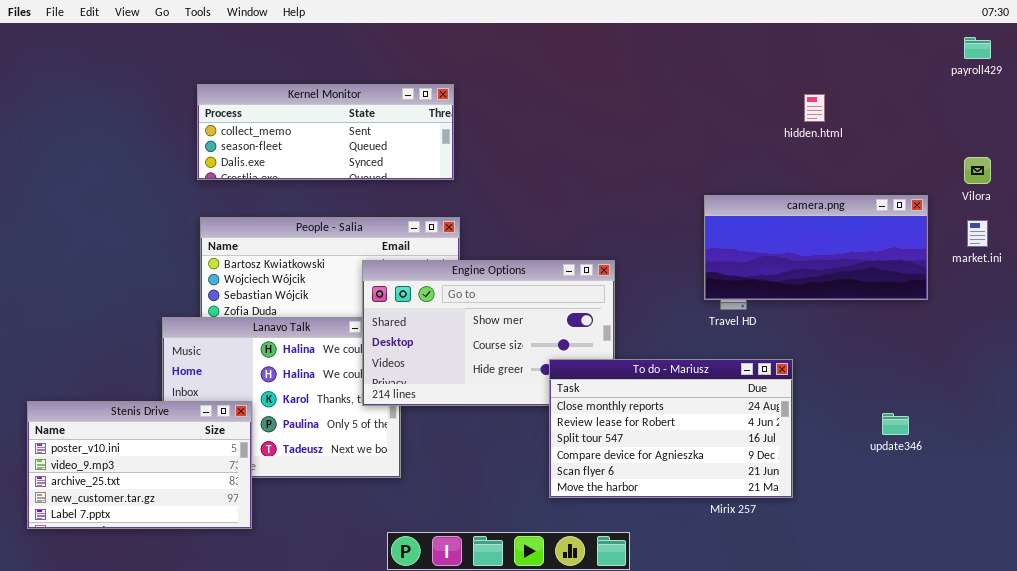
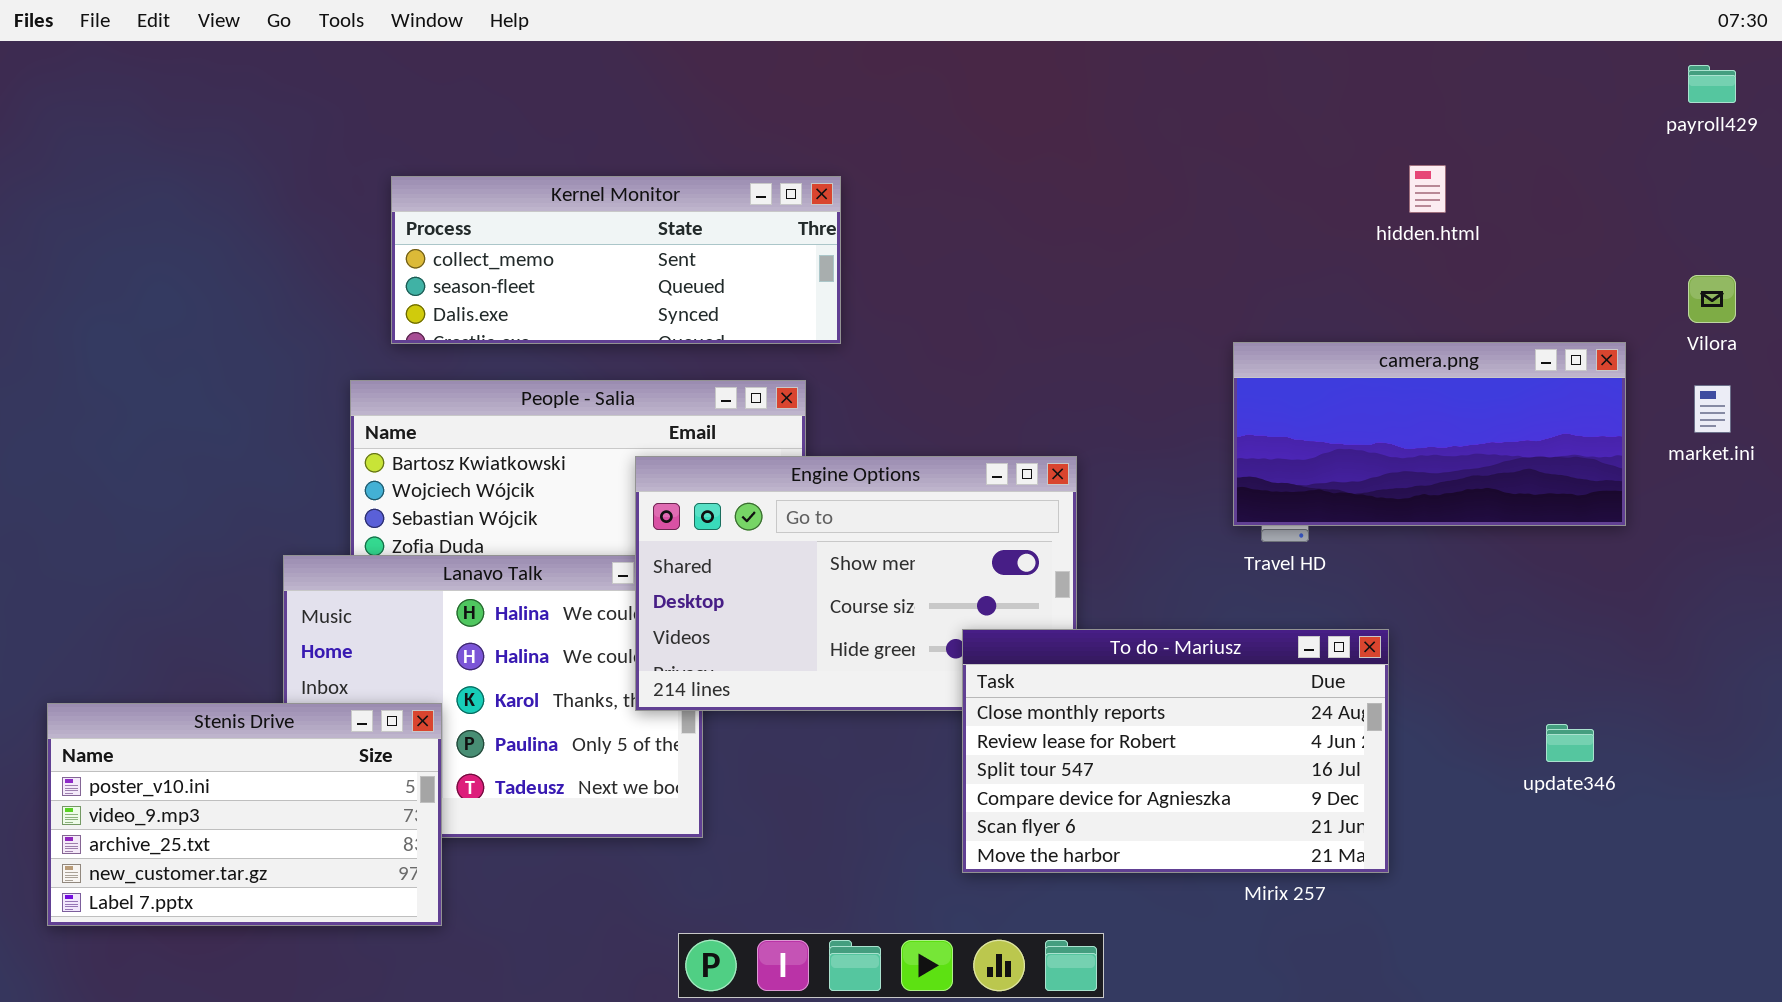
Kernel Monitor: [197,84,454,180] -> [391,176,841,344], moved

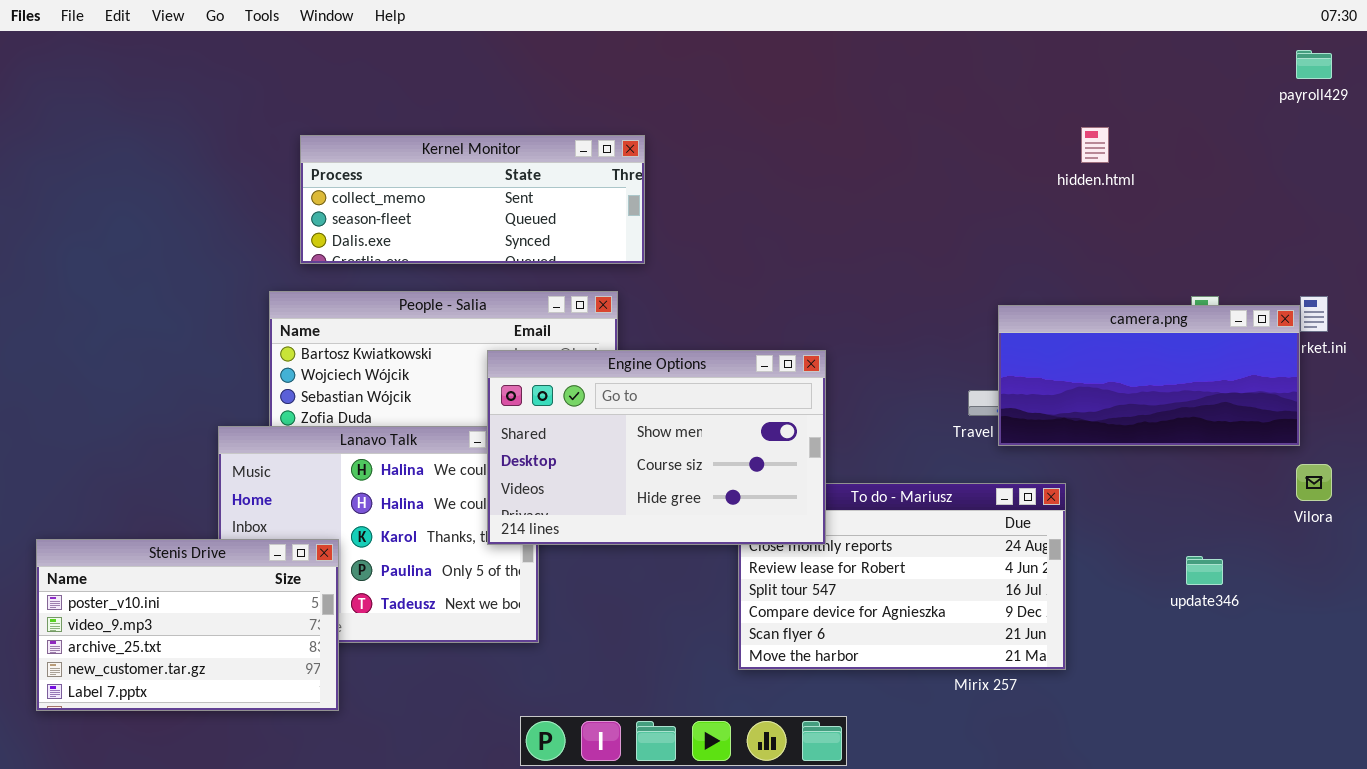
Vilora: [1688,275,1736,323] -> [1296,464,1332,501], moved
camera.png: [1233,342,1626,526] -> [998,305,1300,446], moved
Engine Options: [635,456,1077,711] -> [487,350,826,545], raised

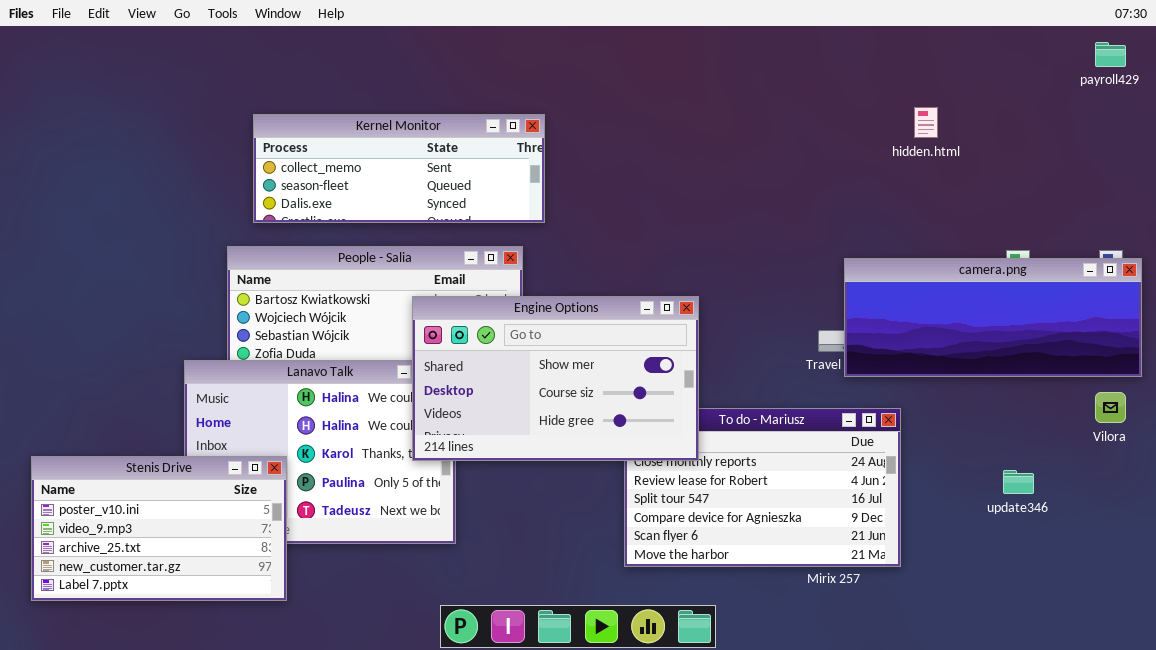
camera.png: [998,305,1300,446] -> [844,258,1142,377], resized

